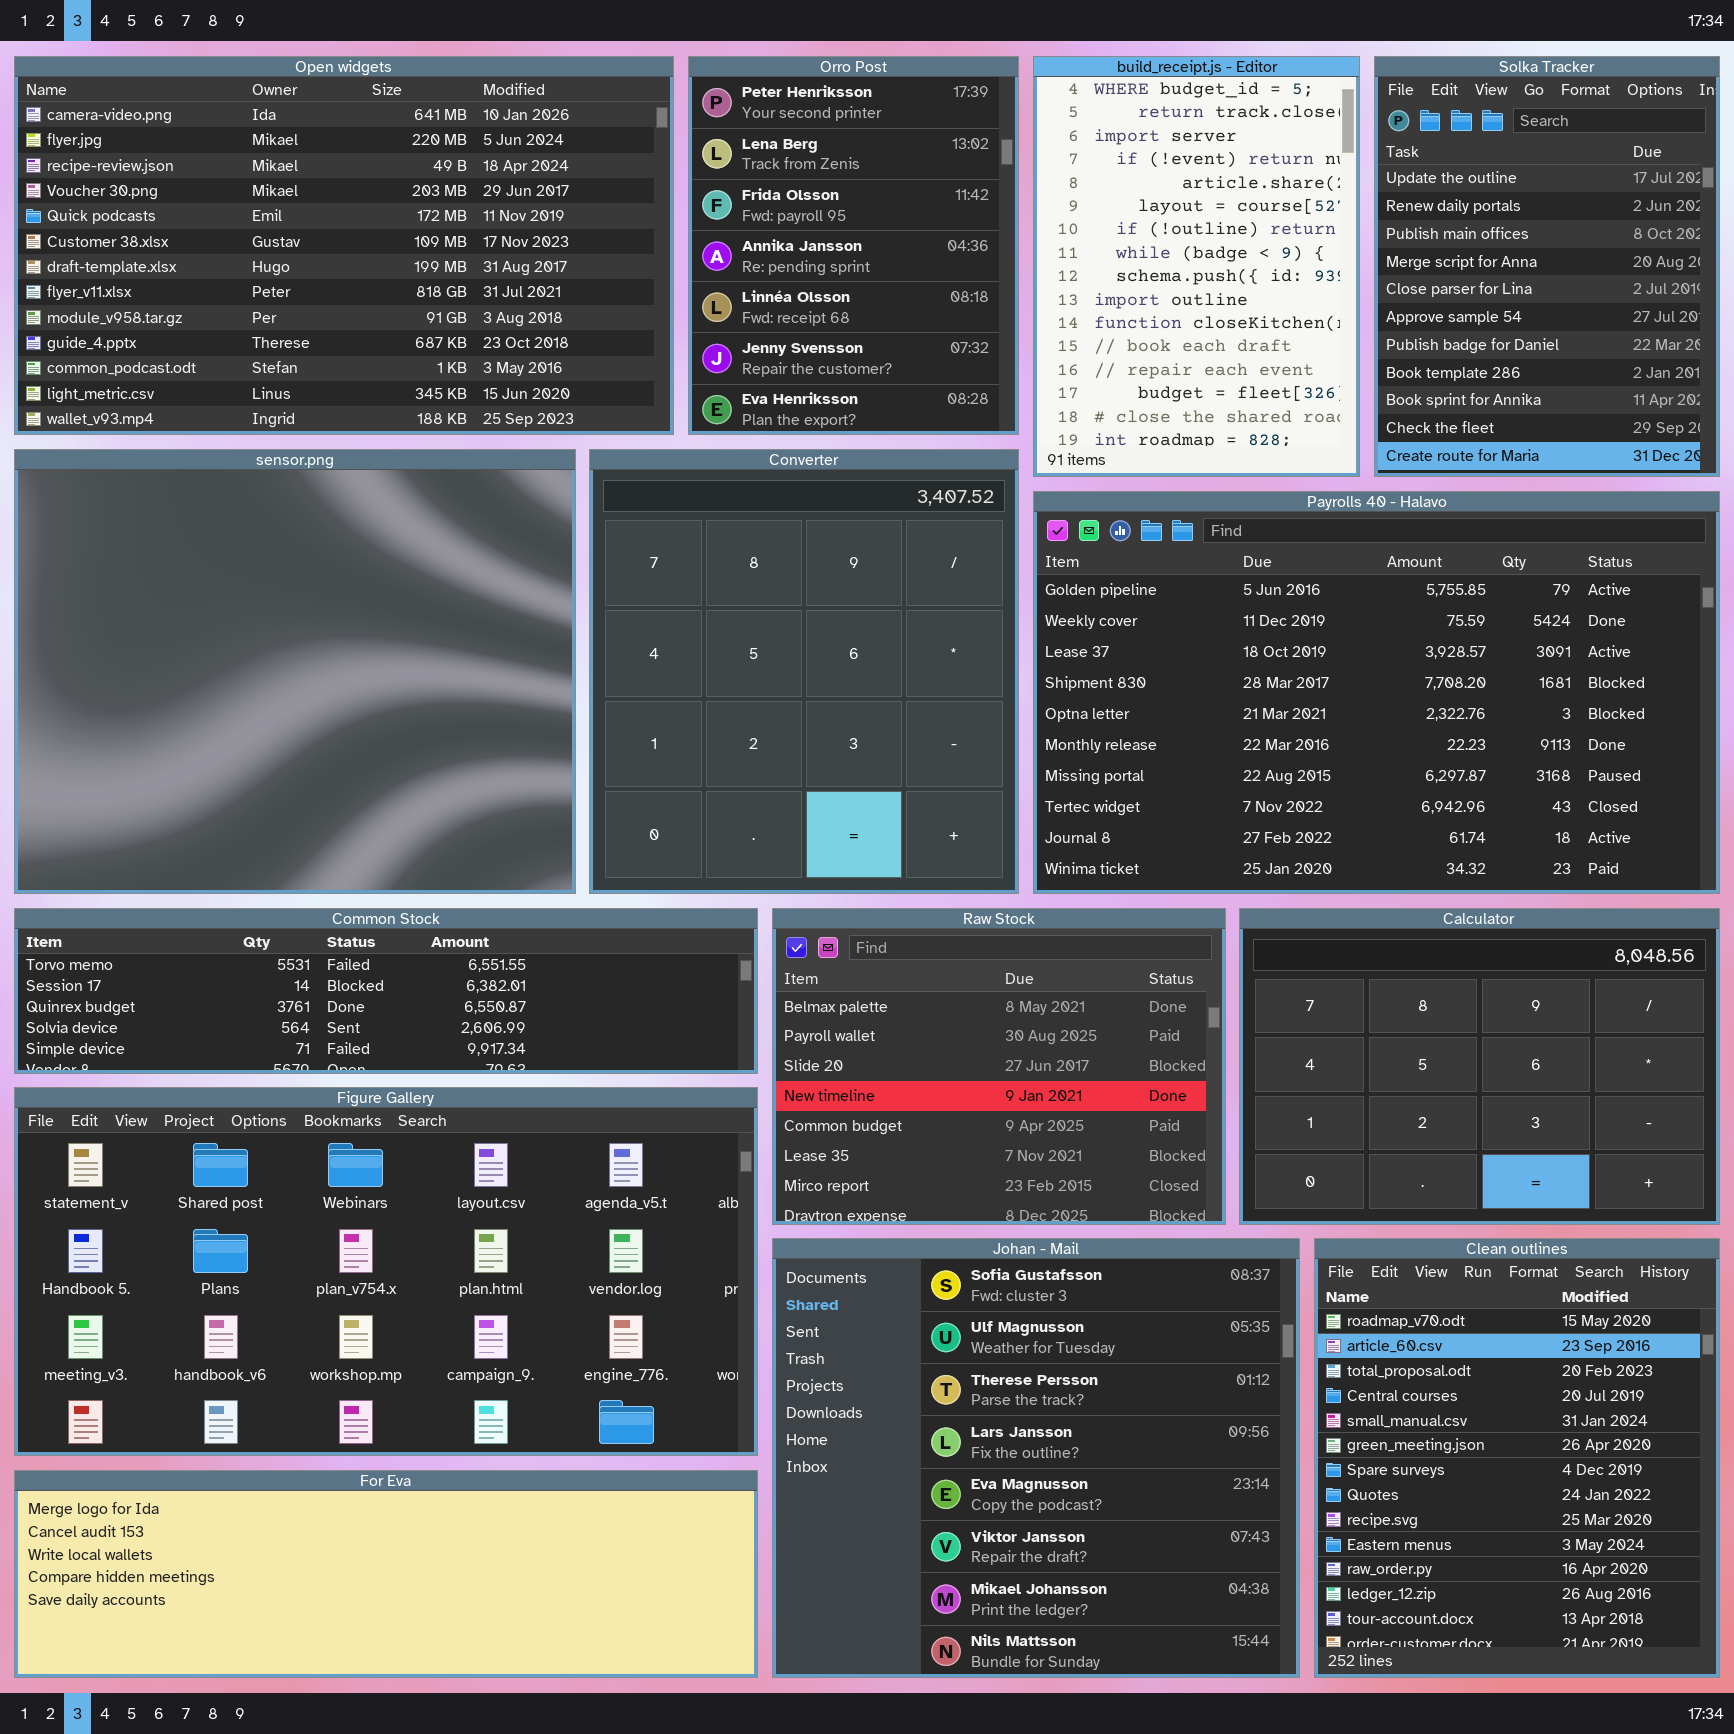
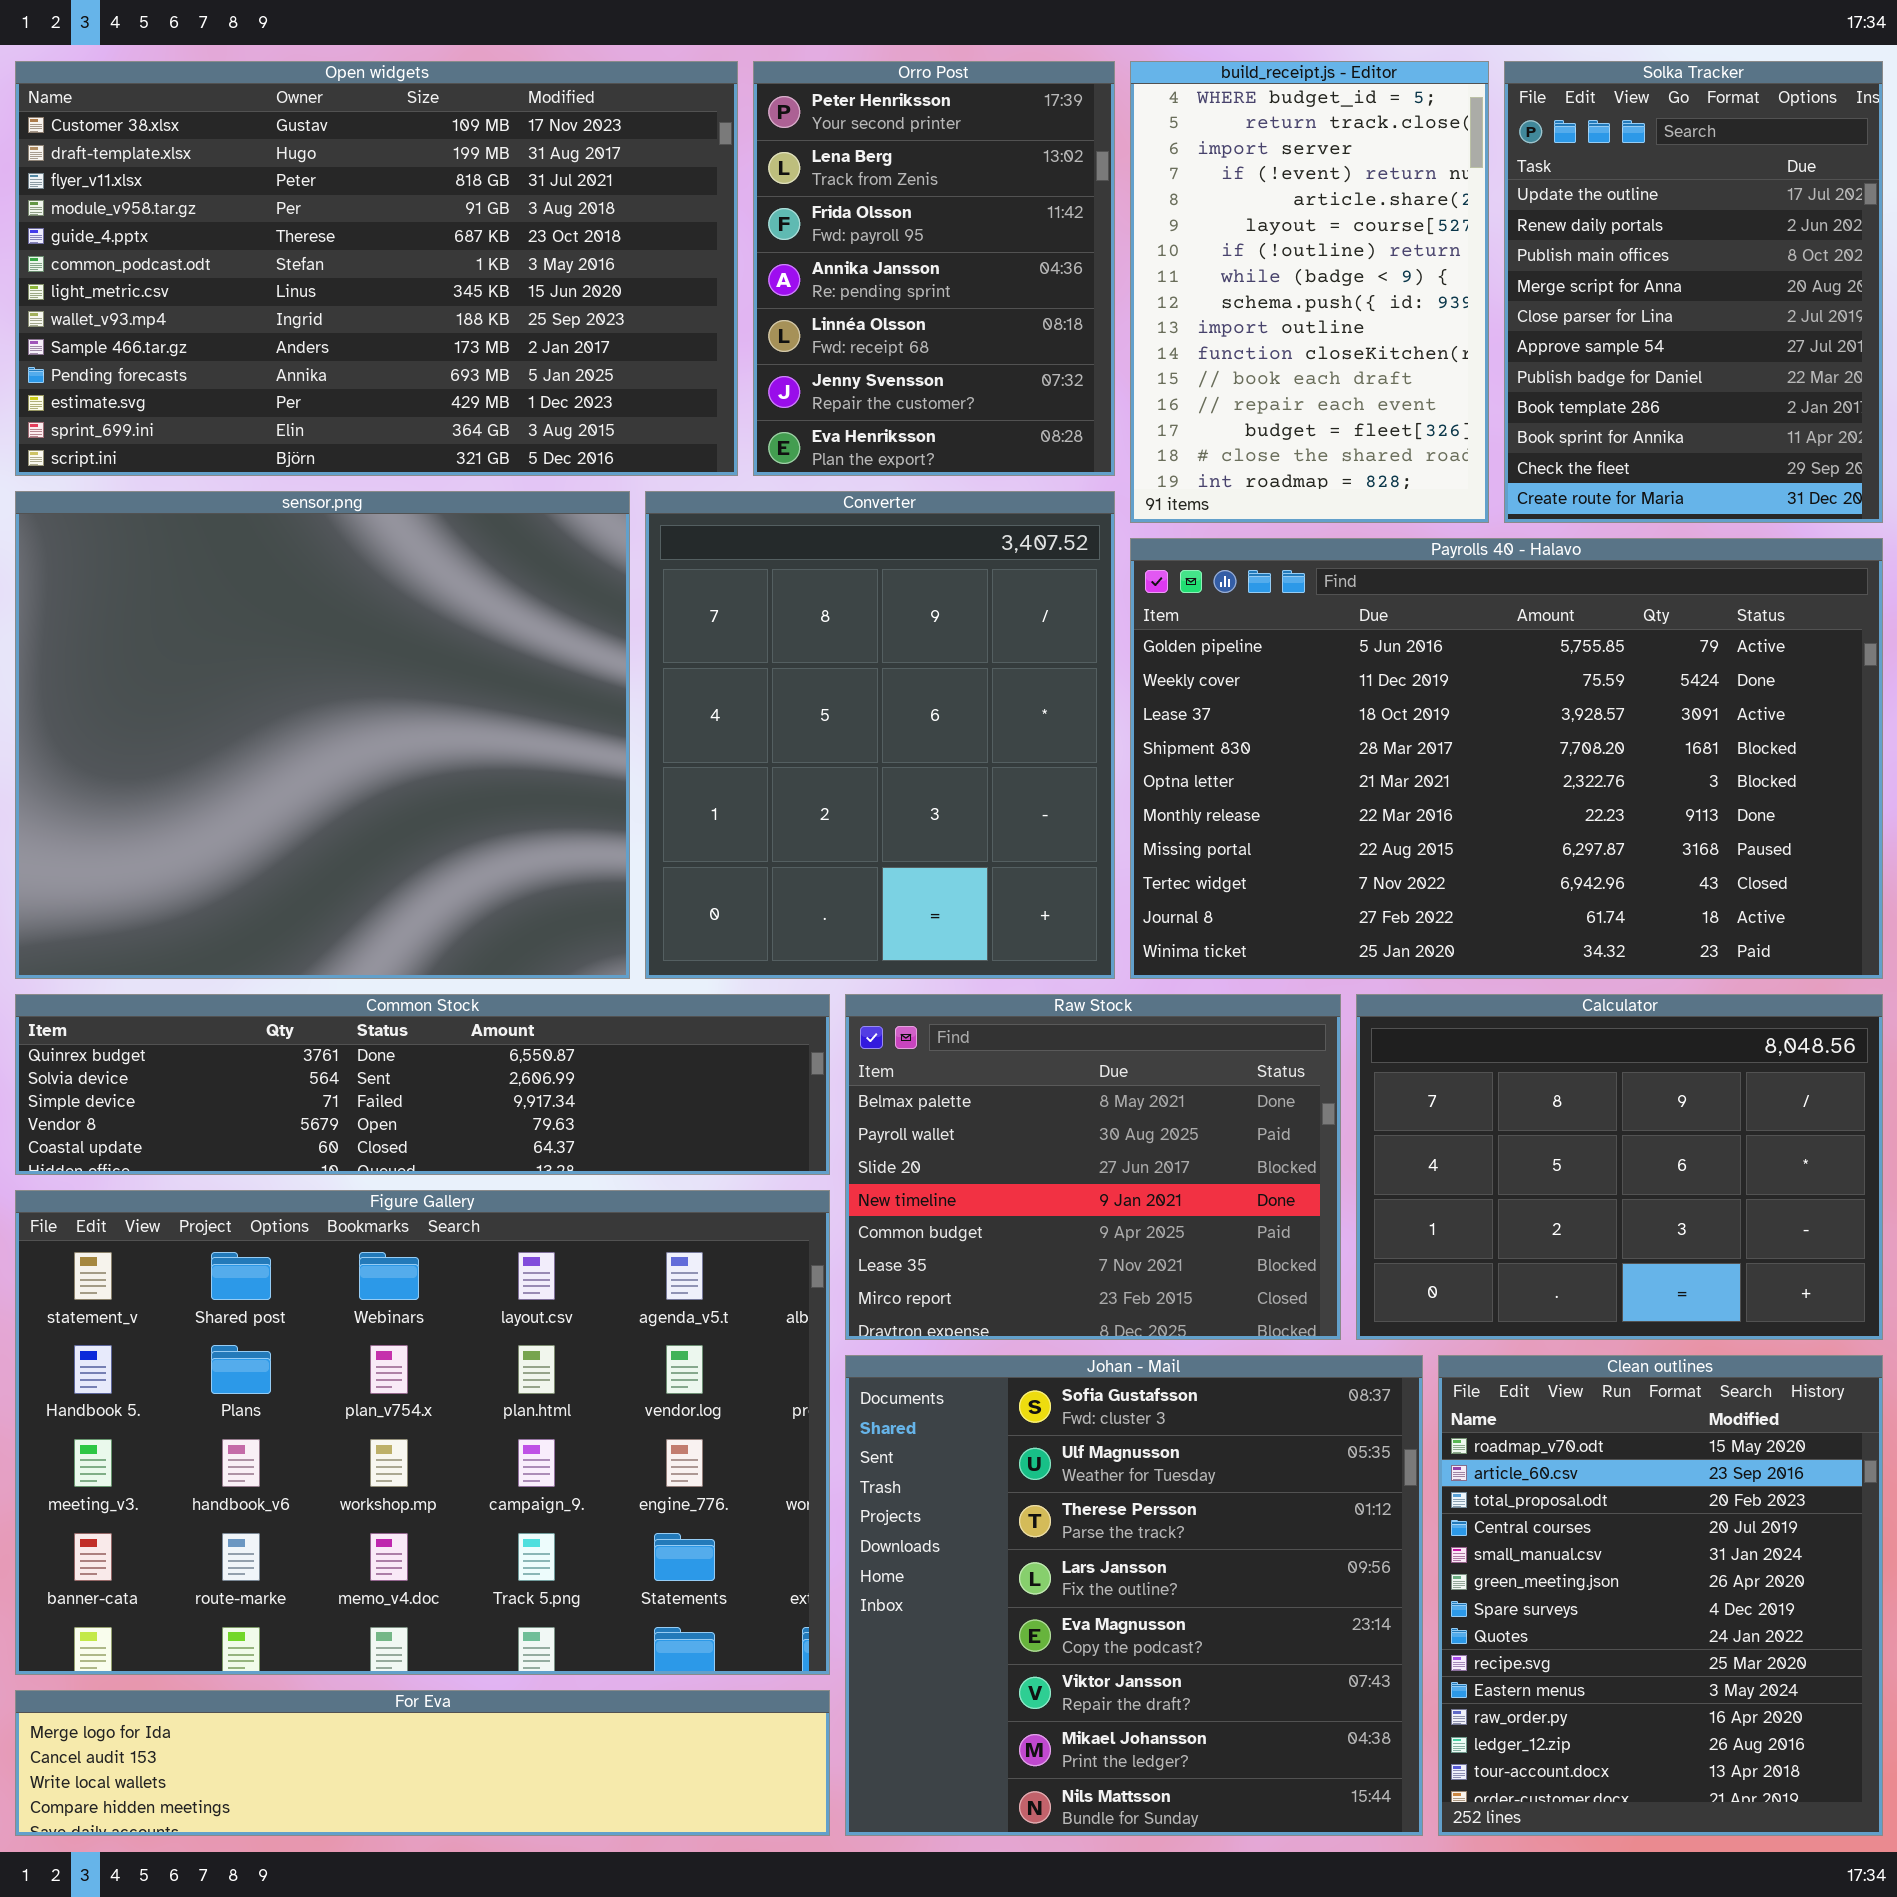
Open widgets: [14,56,674,435] -> [15,61,738,476], scrolled down 5 rows
Common Stock: [14,908,758,1074] -> [15,994,830,1175], scrolled down 2 rows
Figure Gallery: [14,1087,758,1456] -> [15,1190,830,1675], resized
For Eva: [14,1470,758,1678] -> [15,1690,830,1836], resized

